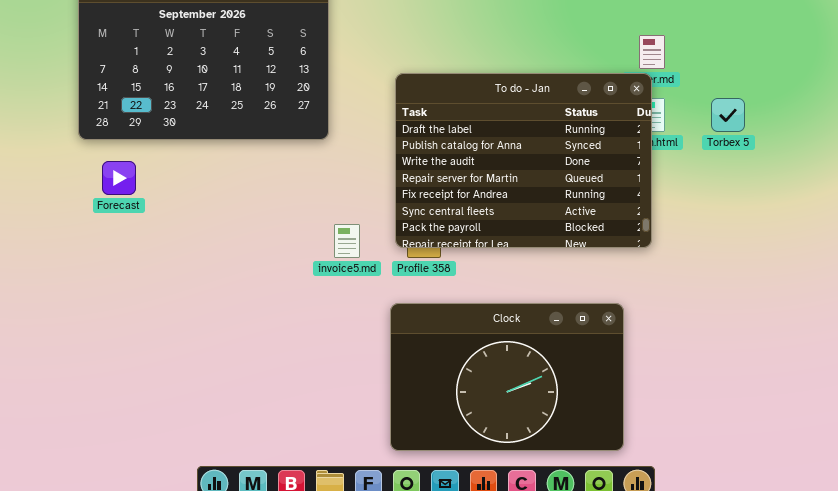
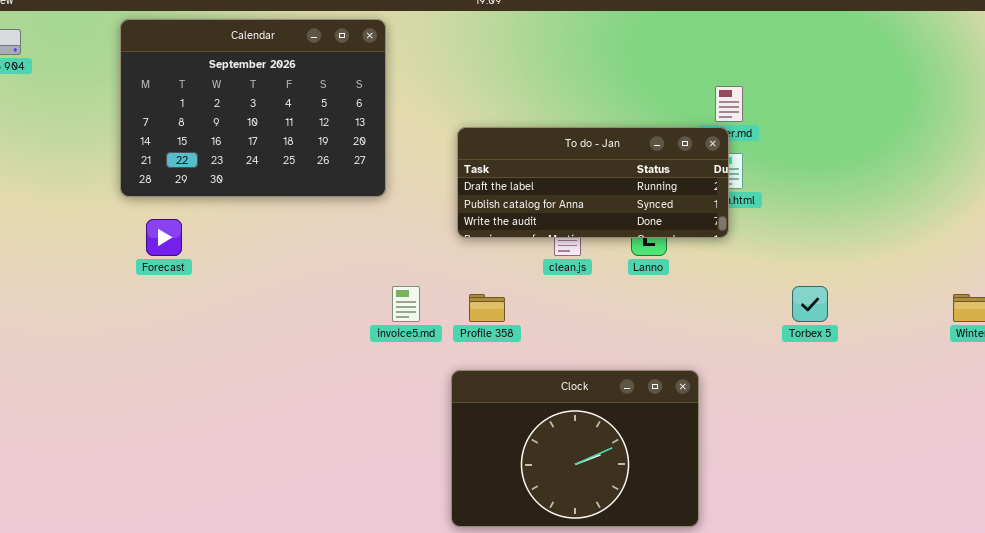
To do - Jan: [395,73,652,248] -> [457,127,729,238], resized
Torbex 5: [711,98,745,132] -> [792,286,828,322], moved

